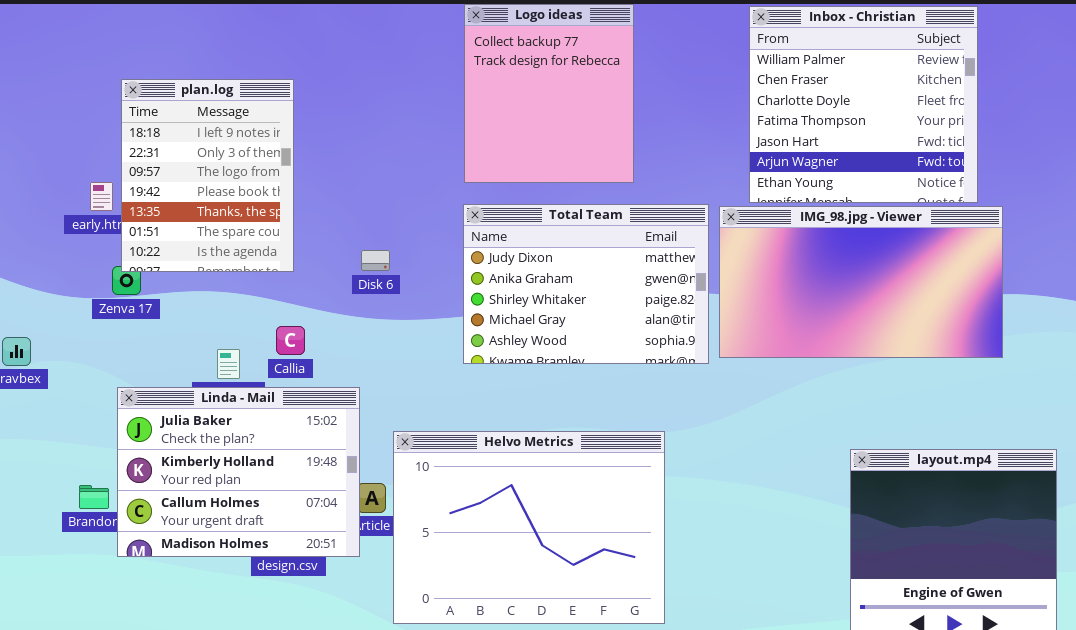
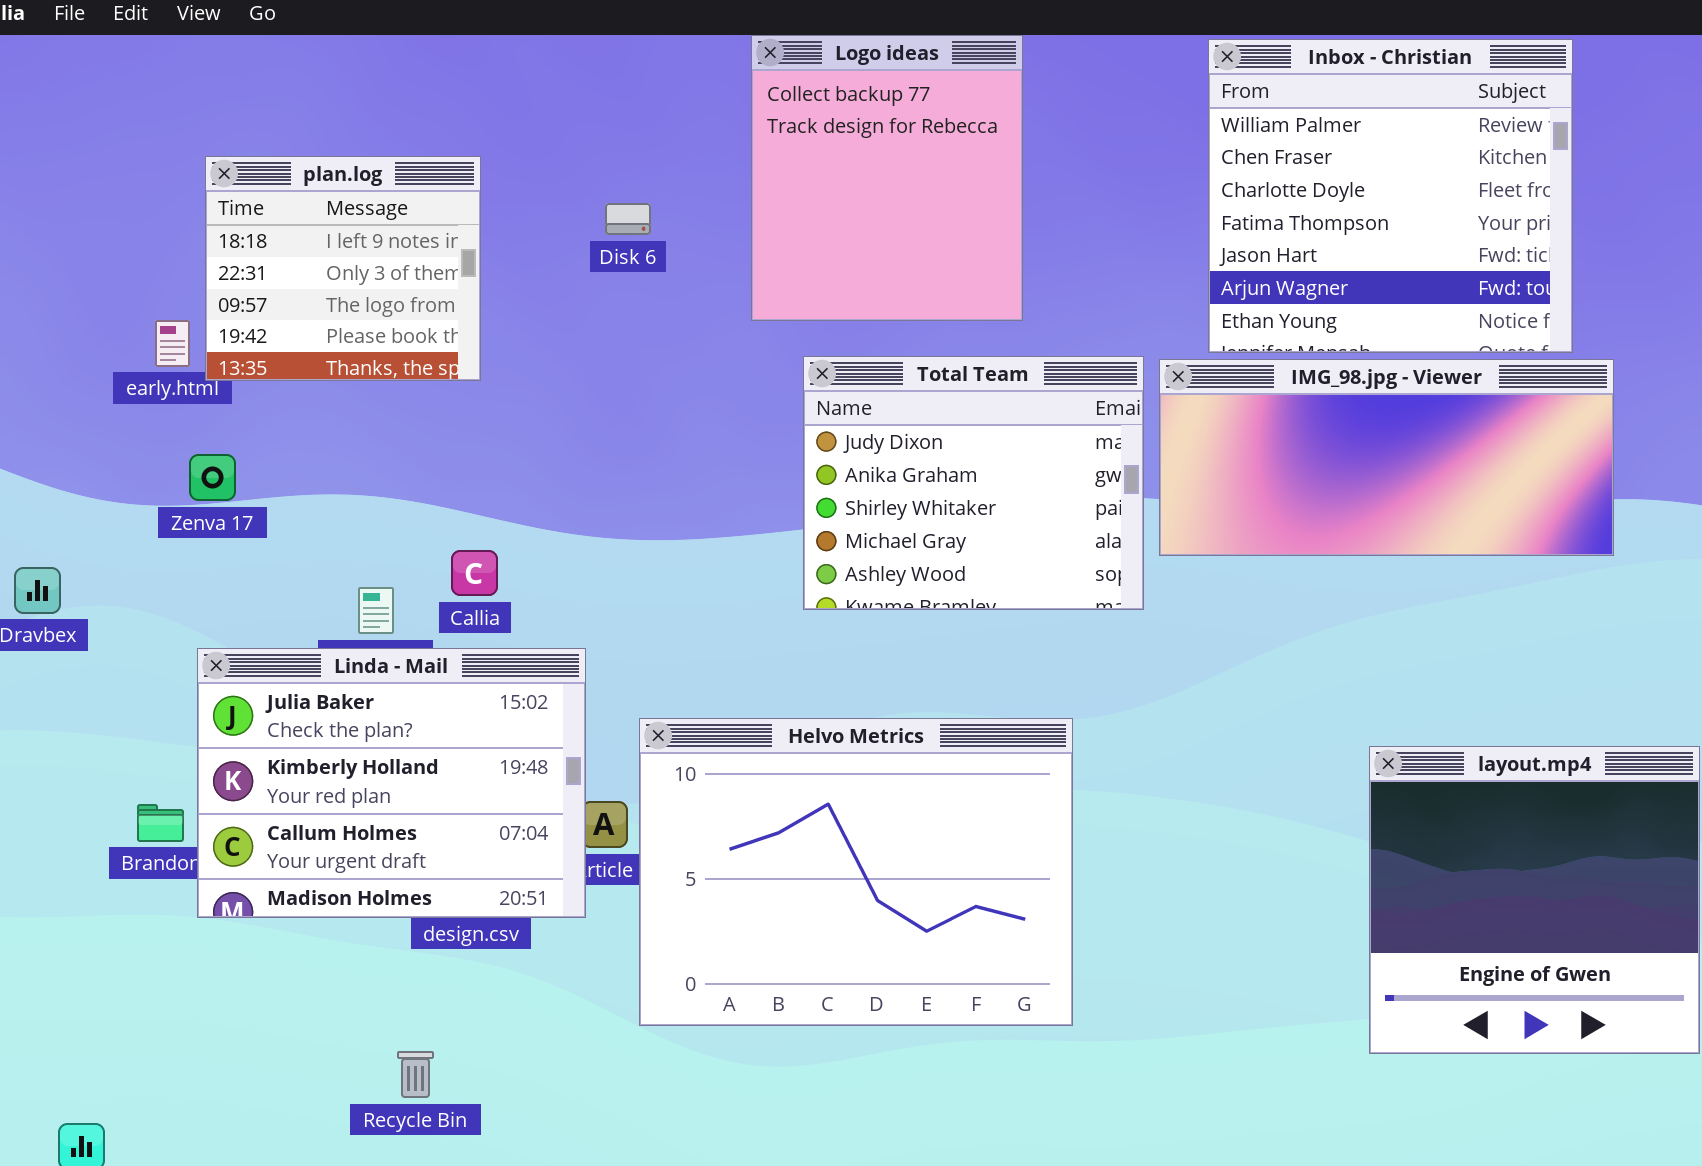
plan.log: [121,79,294,272] -> [205,156,481,381], resized
Total Team: [463,204,709,364] -> [803,356,1144,610], resized
IMG_98.jpg - Viewer: [719,206,1003,358] -> [1159,359,1614,556], resized
Disk 6: [361,250,390,271] -> [605,203,651,235], moved

